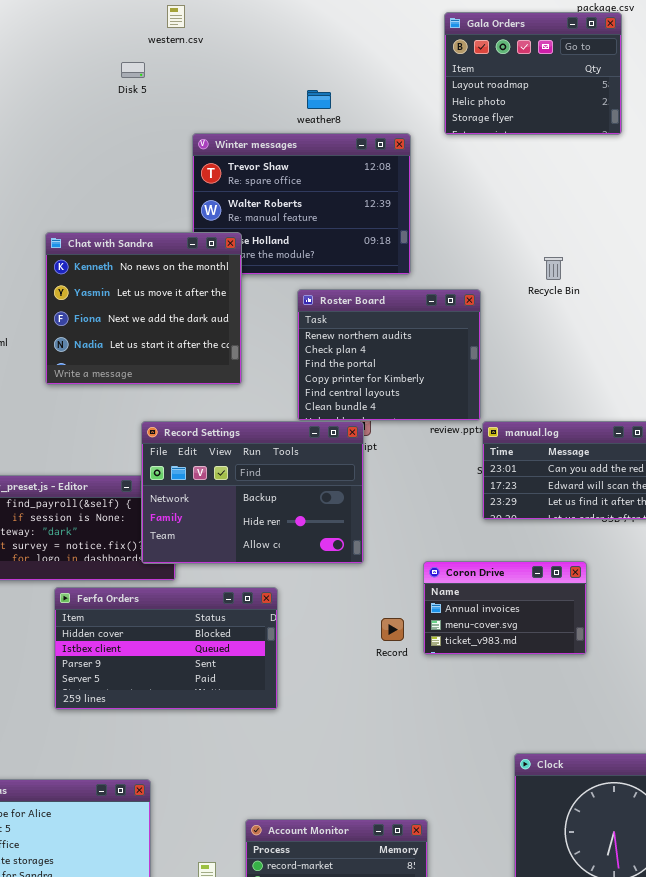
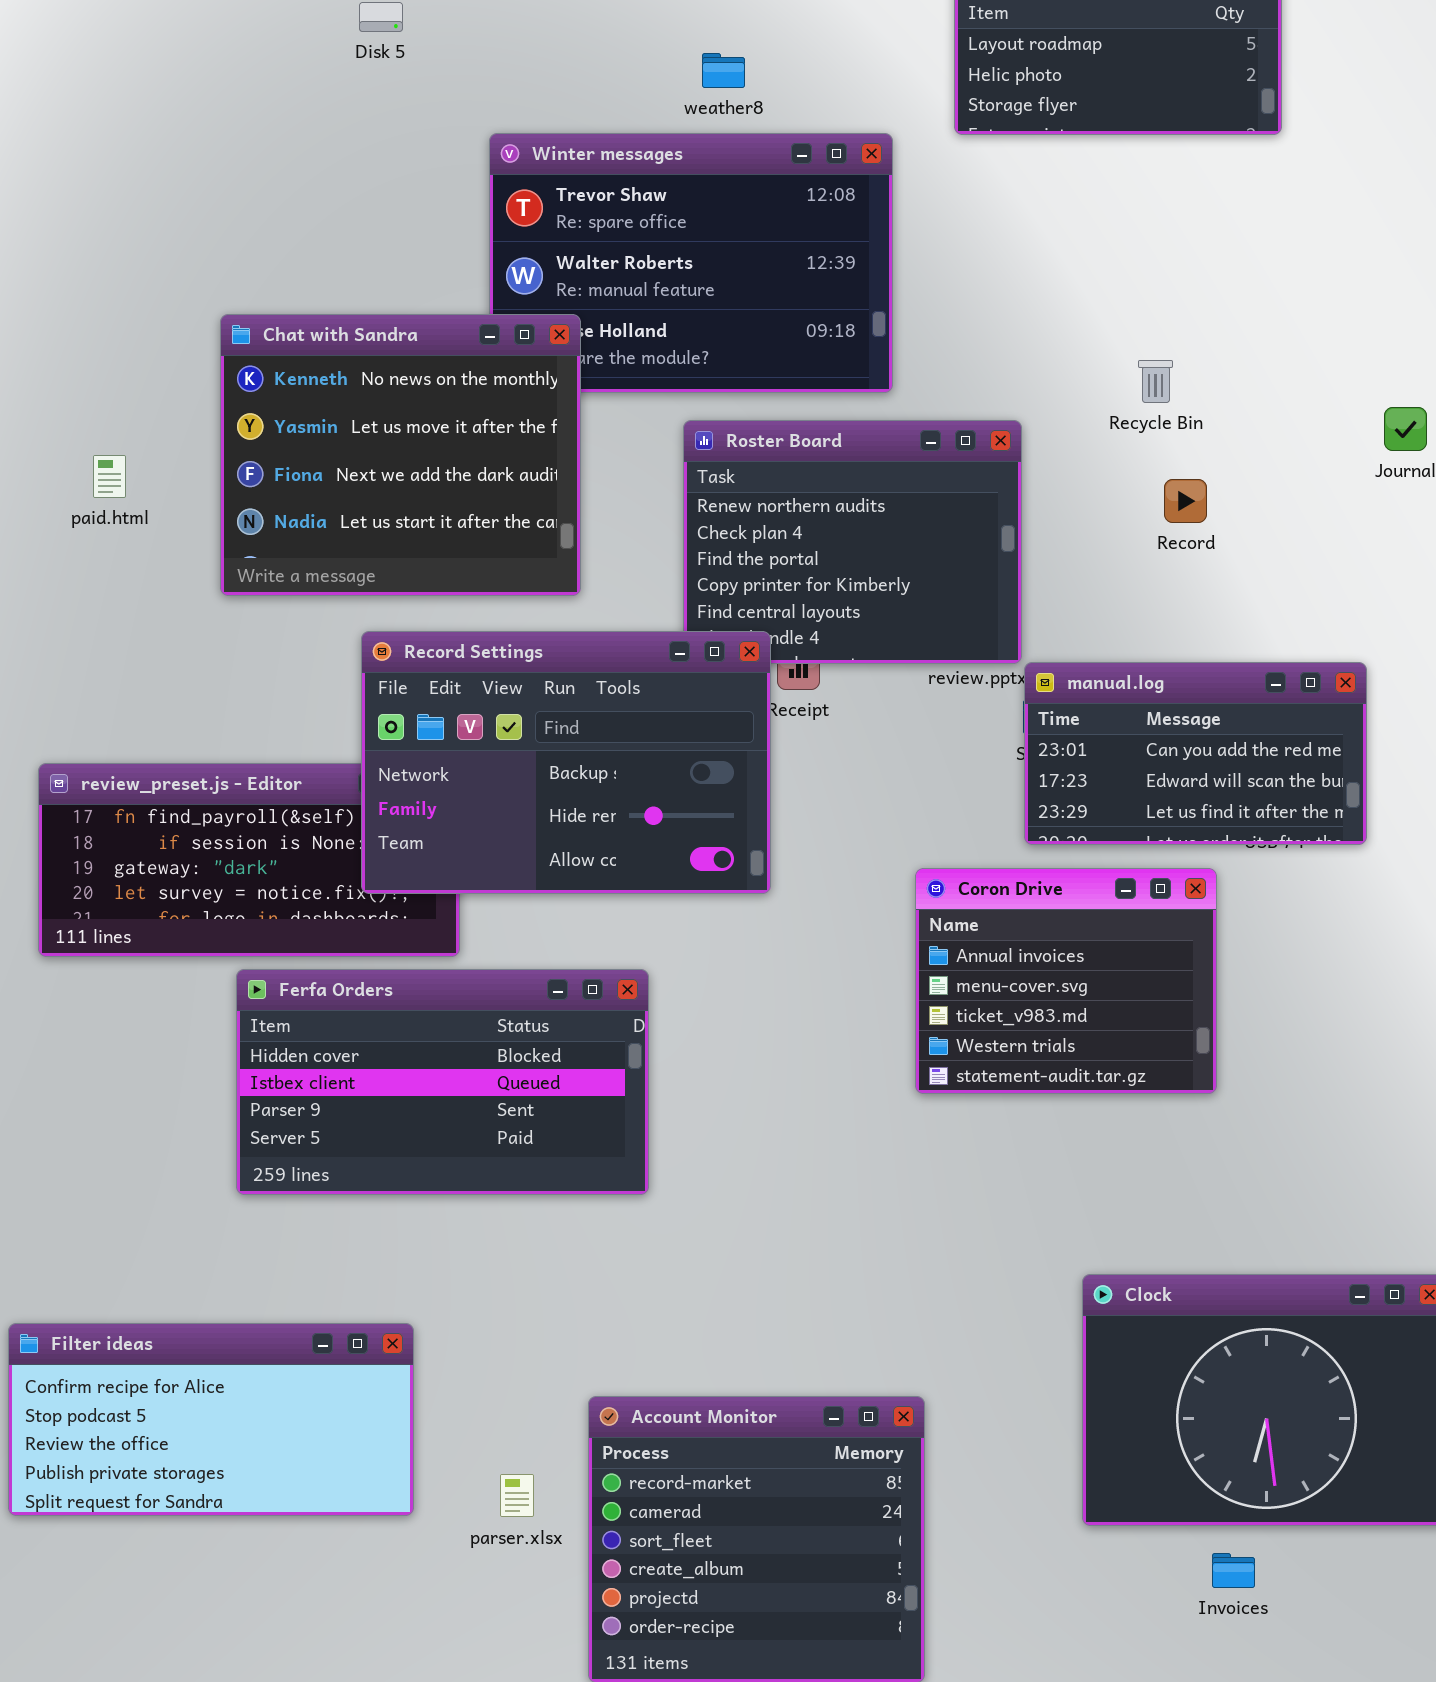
Record Settings: [141,421,364,564] -> [361,631,771,894], moved
Coron Drive: [423,561,587,655] -> [915,868,1217,1094], resized
Record: [381,618,404,641] -> [1164,479,1207,523], moved

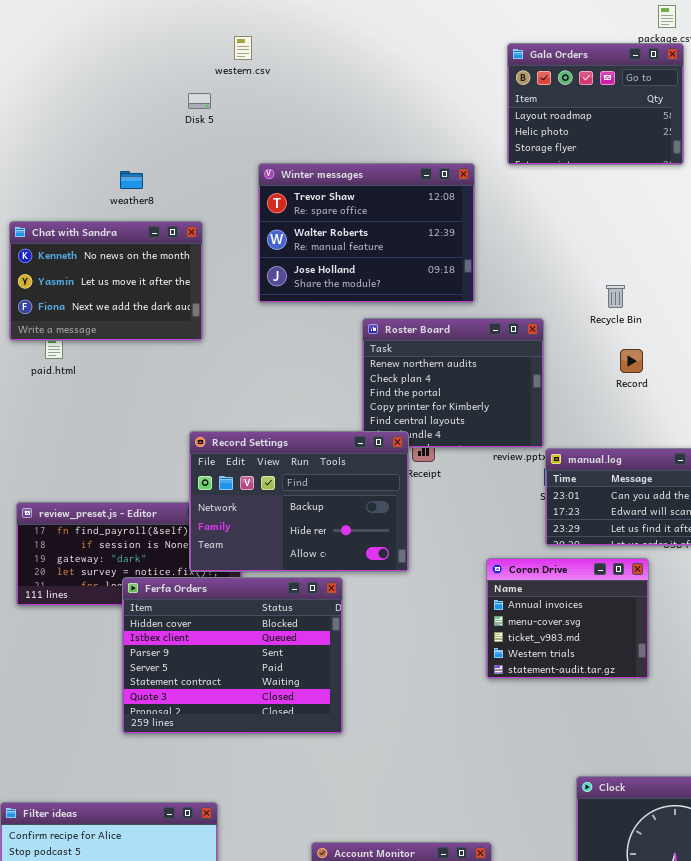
weather8: [702,53,745,88] -> [120,171,143,189], moved
Chat with Sandra: [220,314,581,596] -> [9,221,203,341], moved, resized
Ferfa Orders: [236,969,649,1195] -> [122,577,343,734], resized

